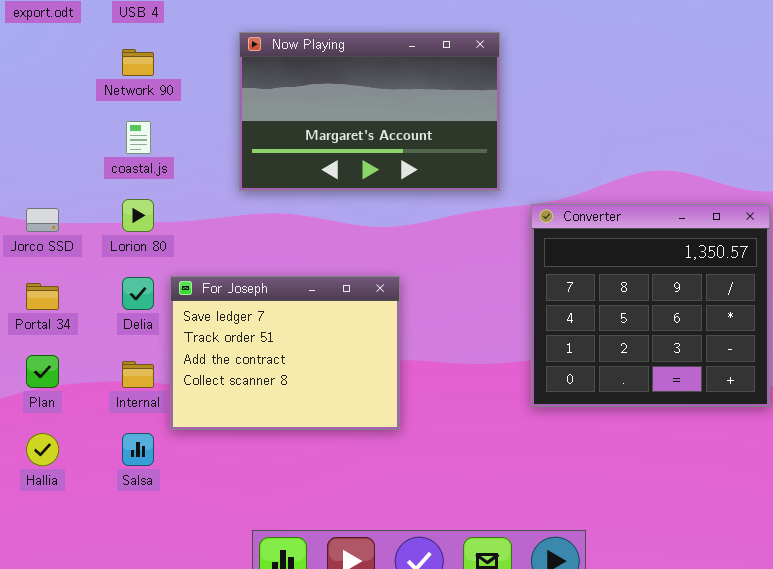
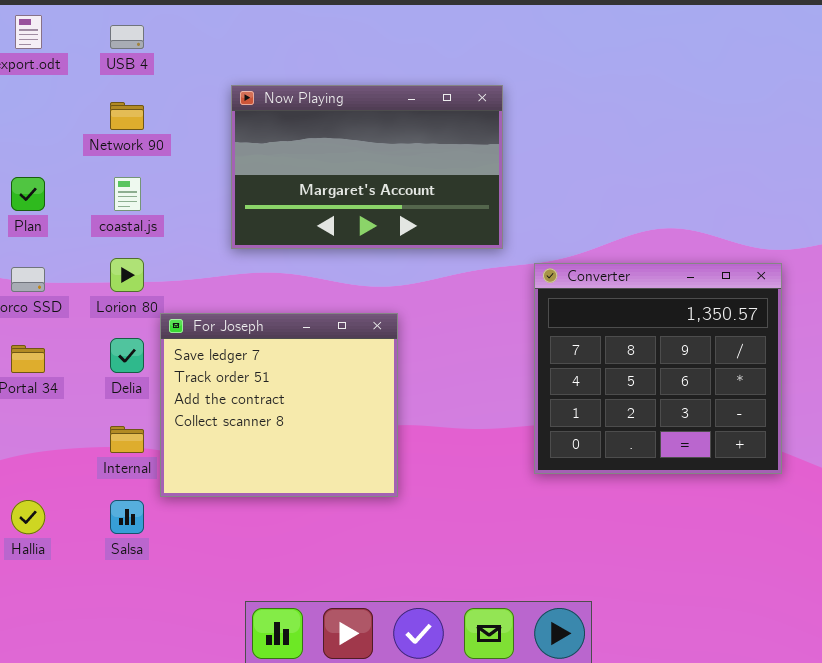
For Joseph: [170,276,400,430] -> [160,313,398,497], resized
Plan: [26,355,59,388] -> [11,177,45,211], moved

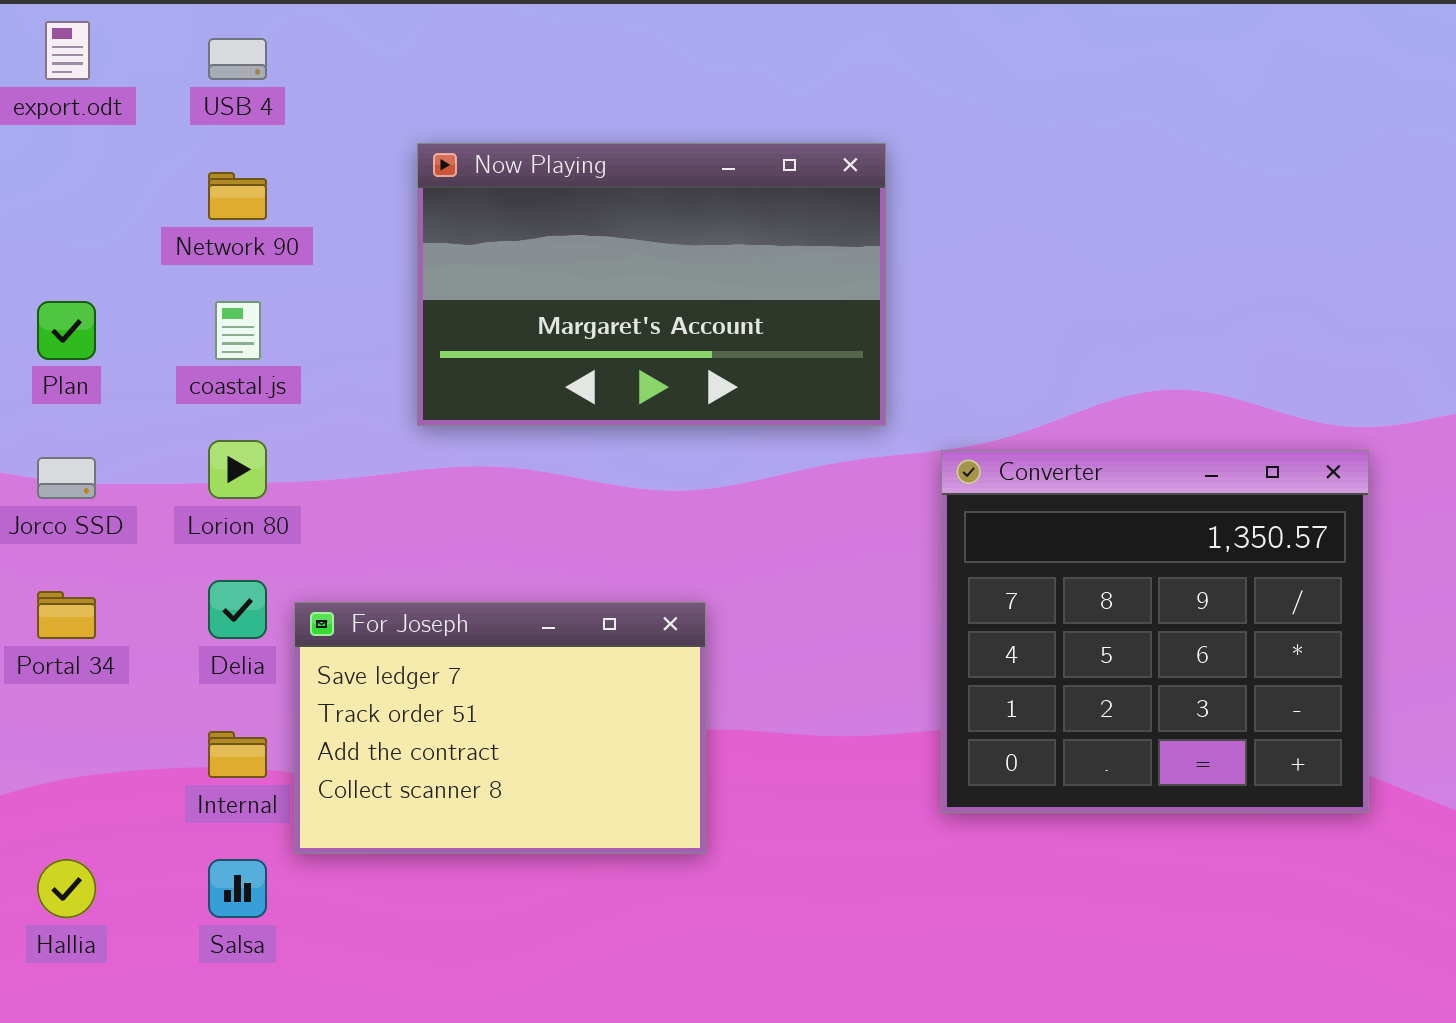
For Joseph: [160,313,398,497] -> [294,602,706,854], resized

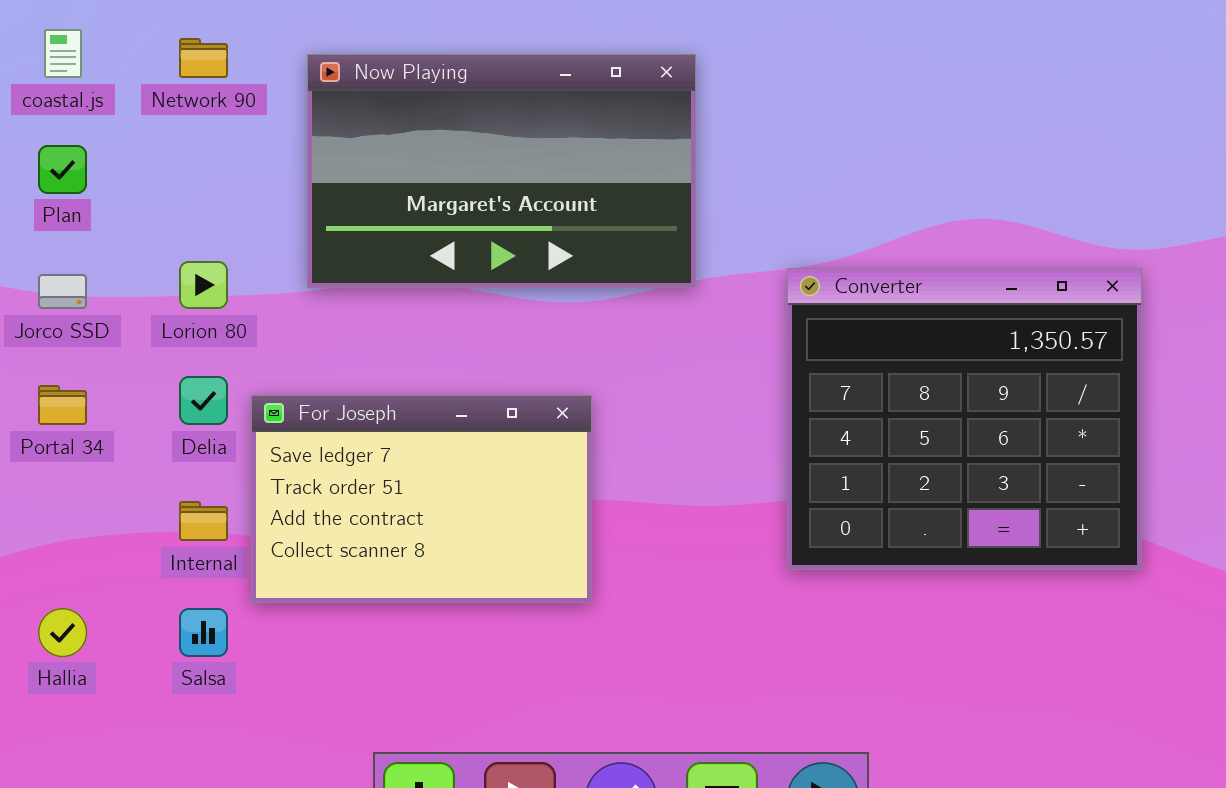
Now Playing: [417,143,886,426] -> [307,54,696,288], moved
coastal.js: [215,301,261,360] -> [44,29,82,78], moved

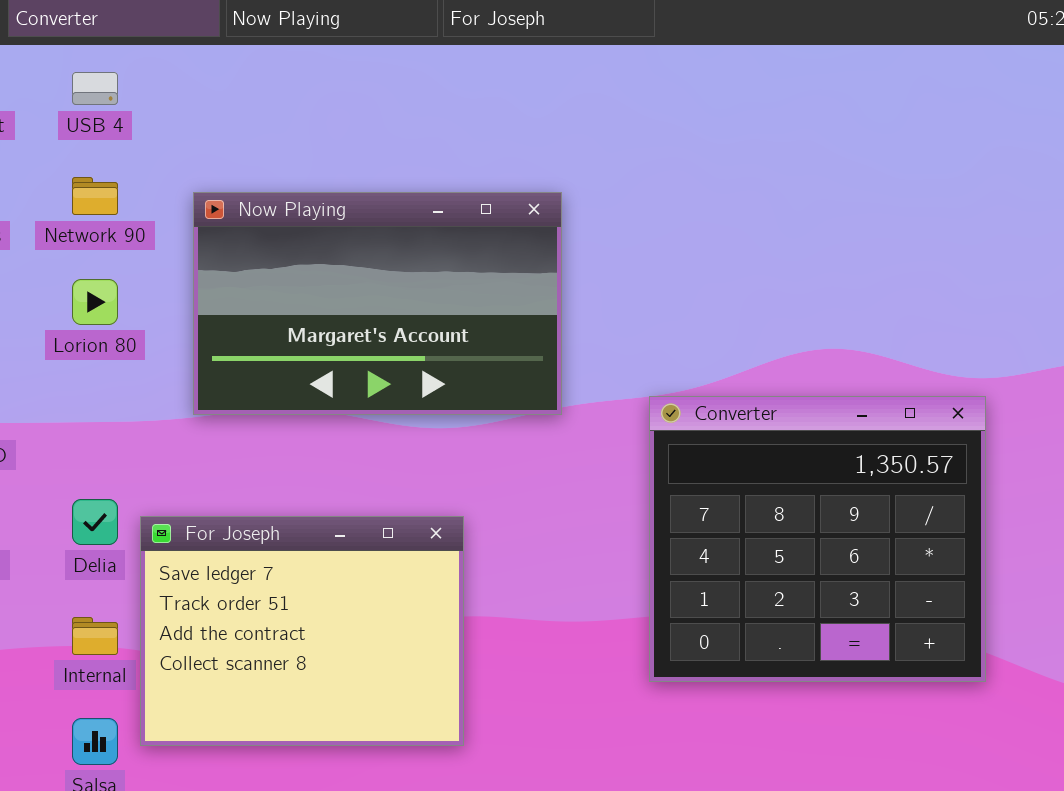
Lorion 80: [179,261,228,309] -> [72,279,118,325], moved
For Joseph: [251,395,592,603] -> [140,516,464,746], resized

